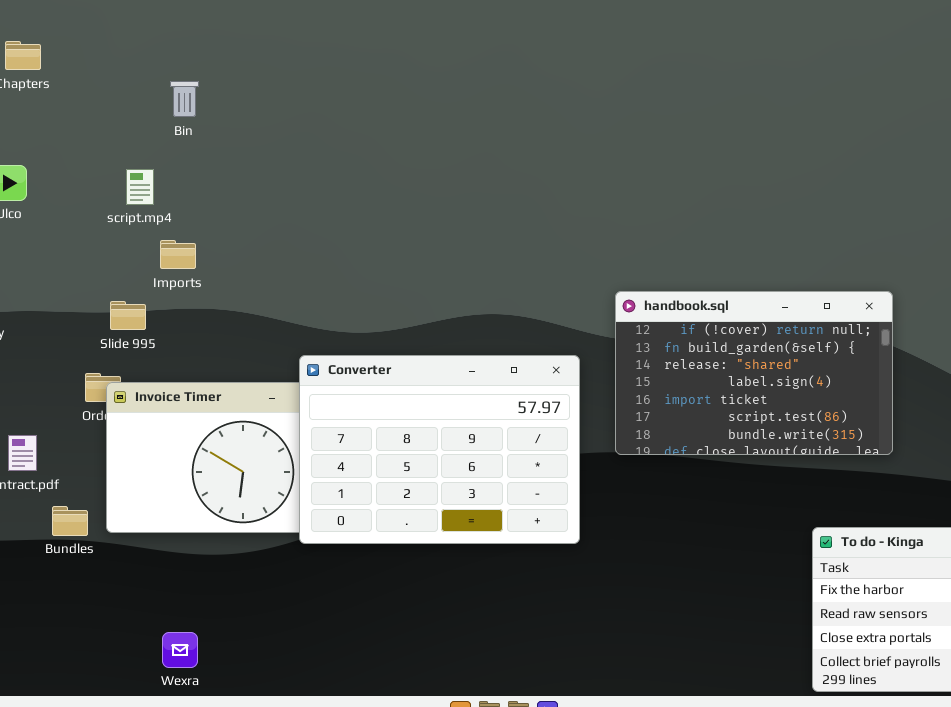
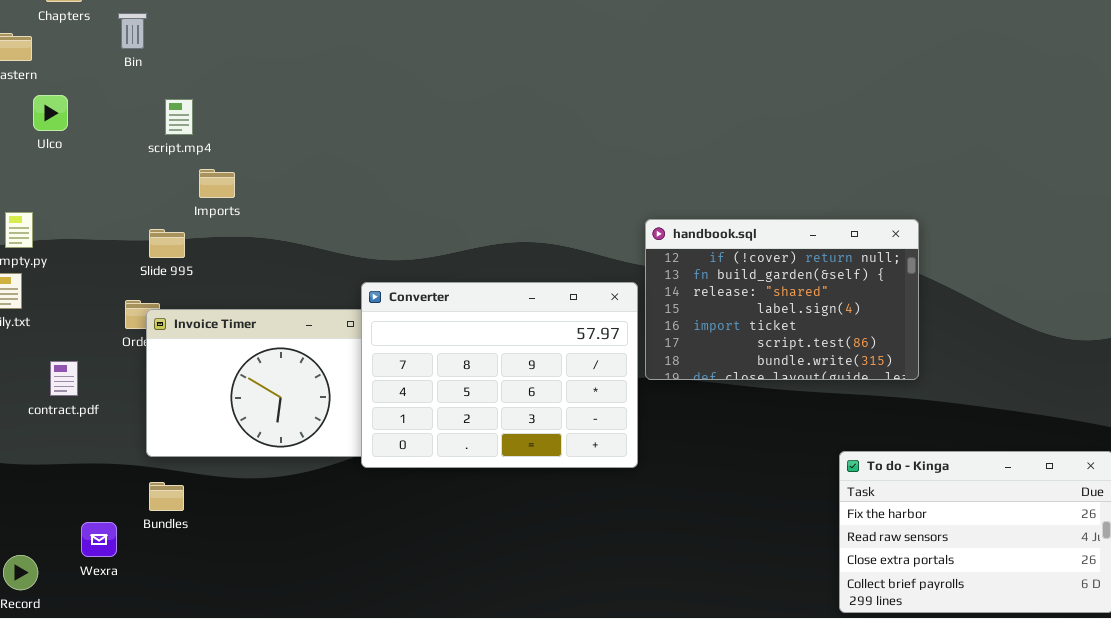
Bin: [170,81,199,117] -> [118,13,147,49], moved
Converter: [299,355,580,544] -> [361,282,638,468], moved
Bundles: [52,506,88,536] -> [149,482,184,511], moved
Wexra: [162,632,198,668] -> [81,522,117,557], moved

